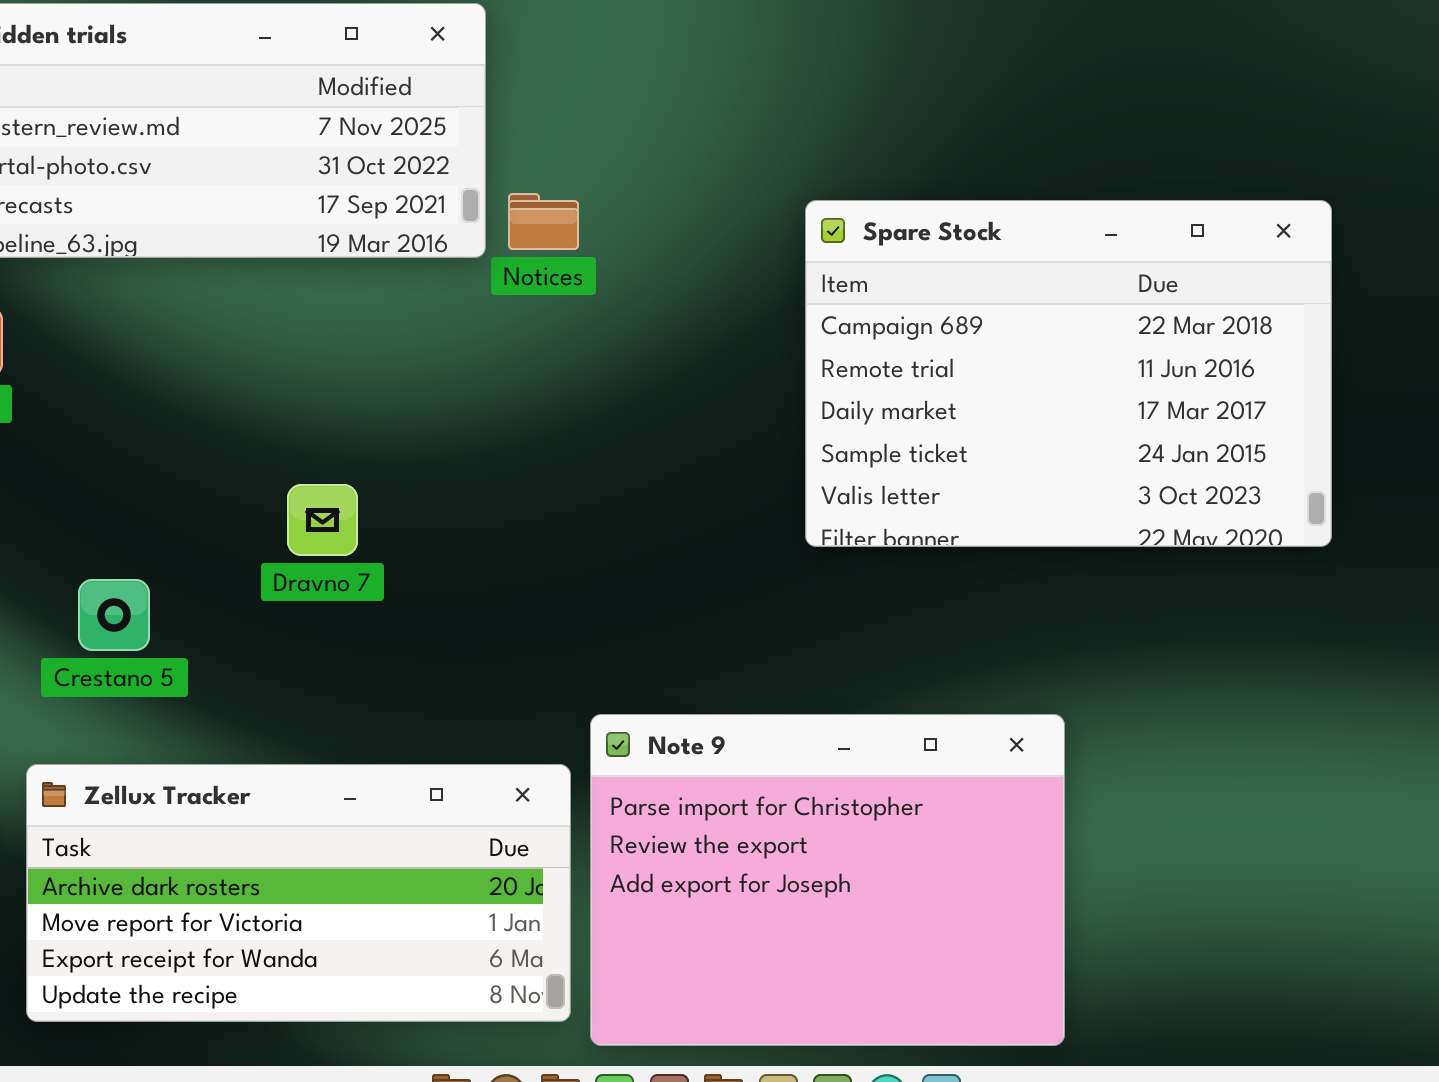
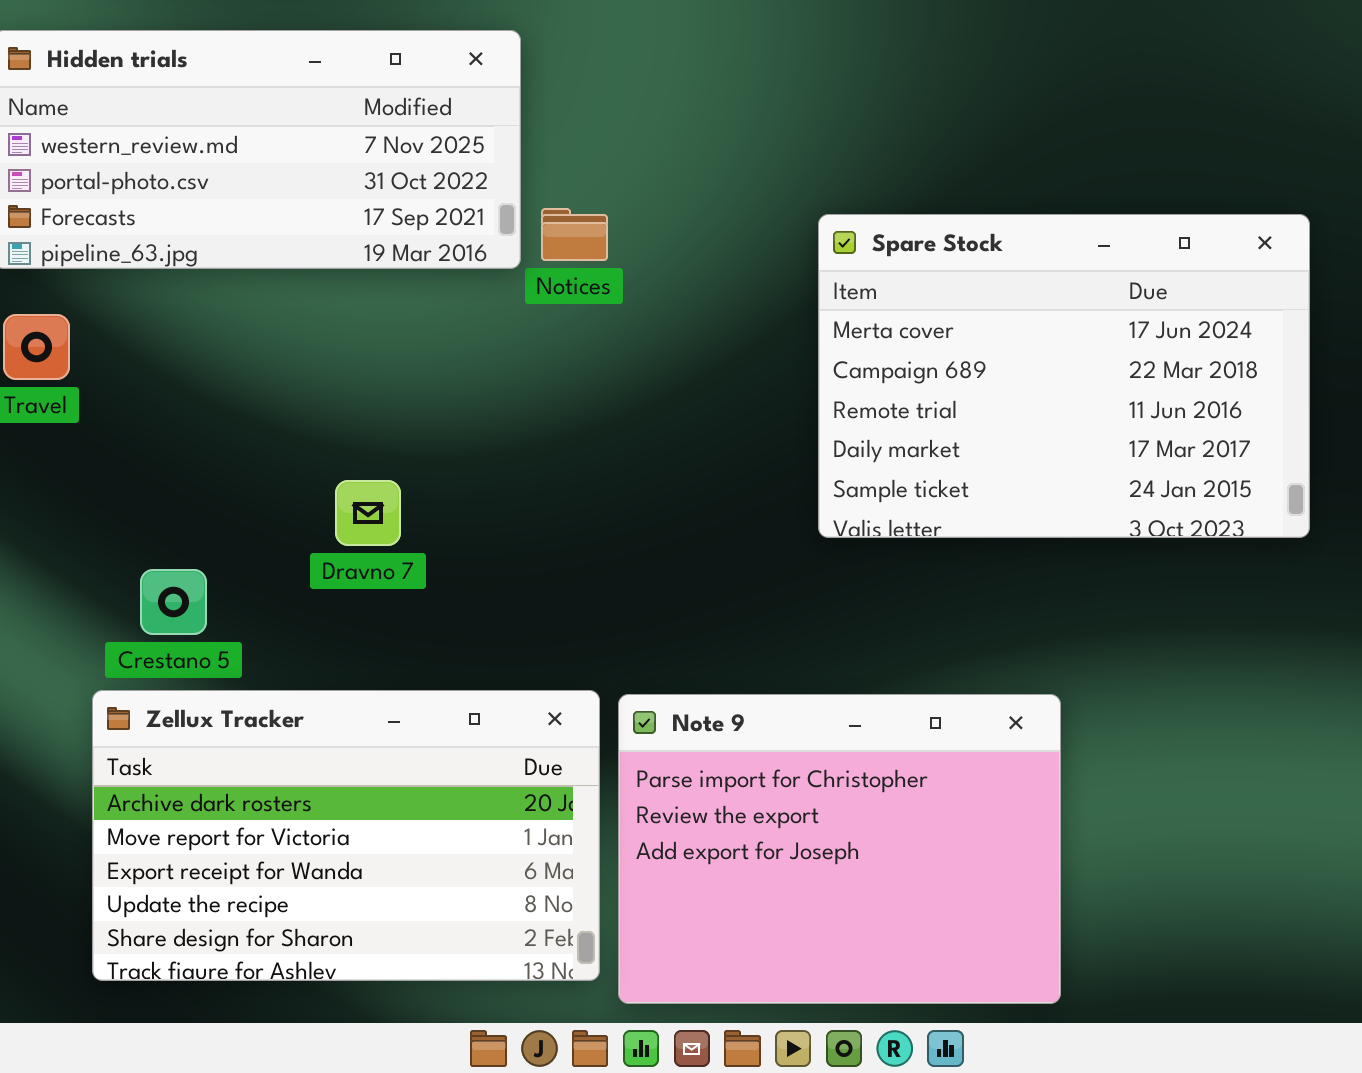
Spare Stock: [805,200,1332,547] -> [818,214,1310,538], scrolled up 1 row
Zellux Tracker: [26,764,571,1022] -> [92,690,600,981], resized

